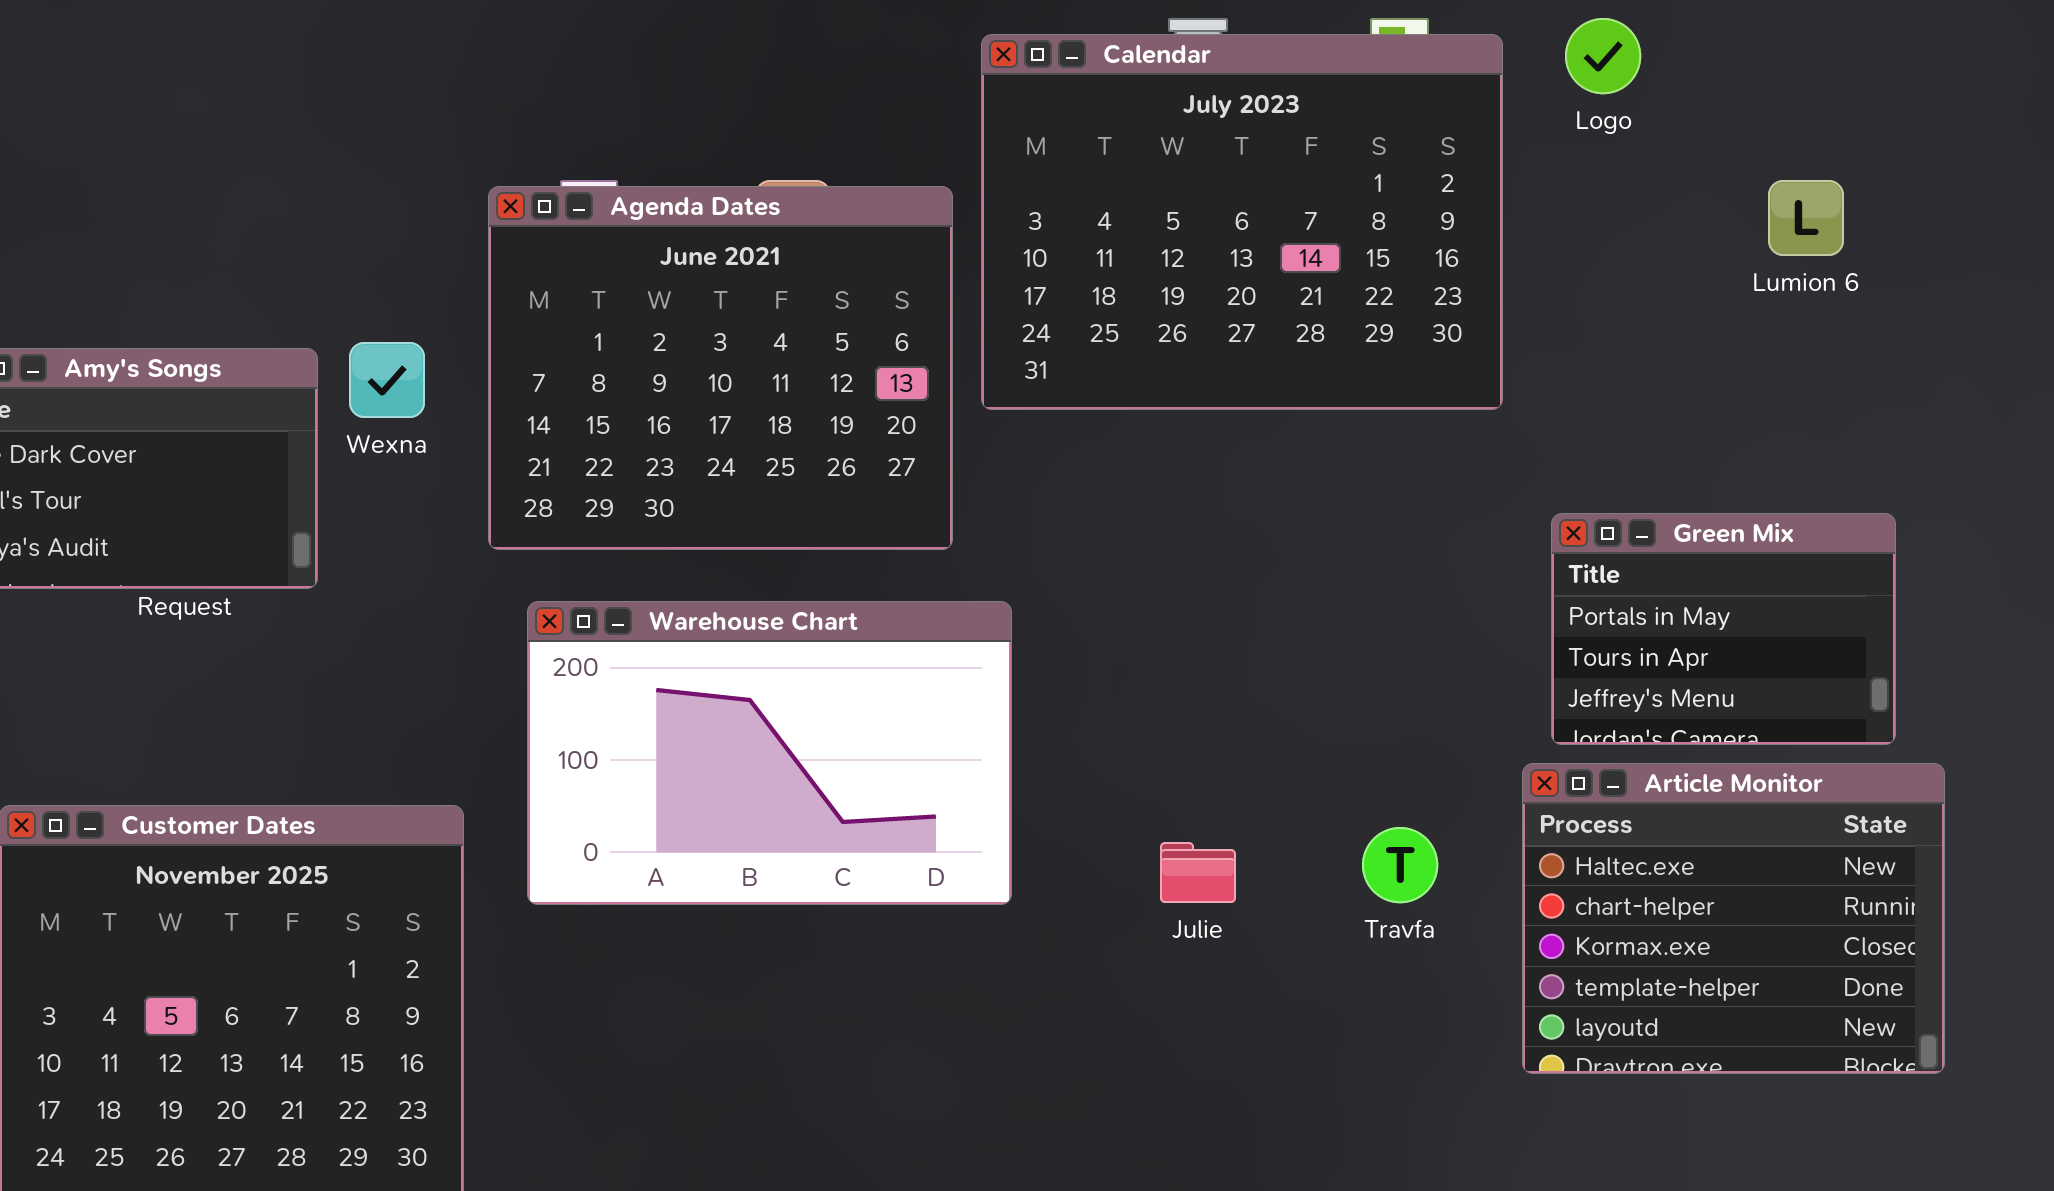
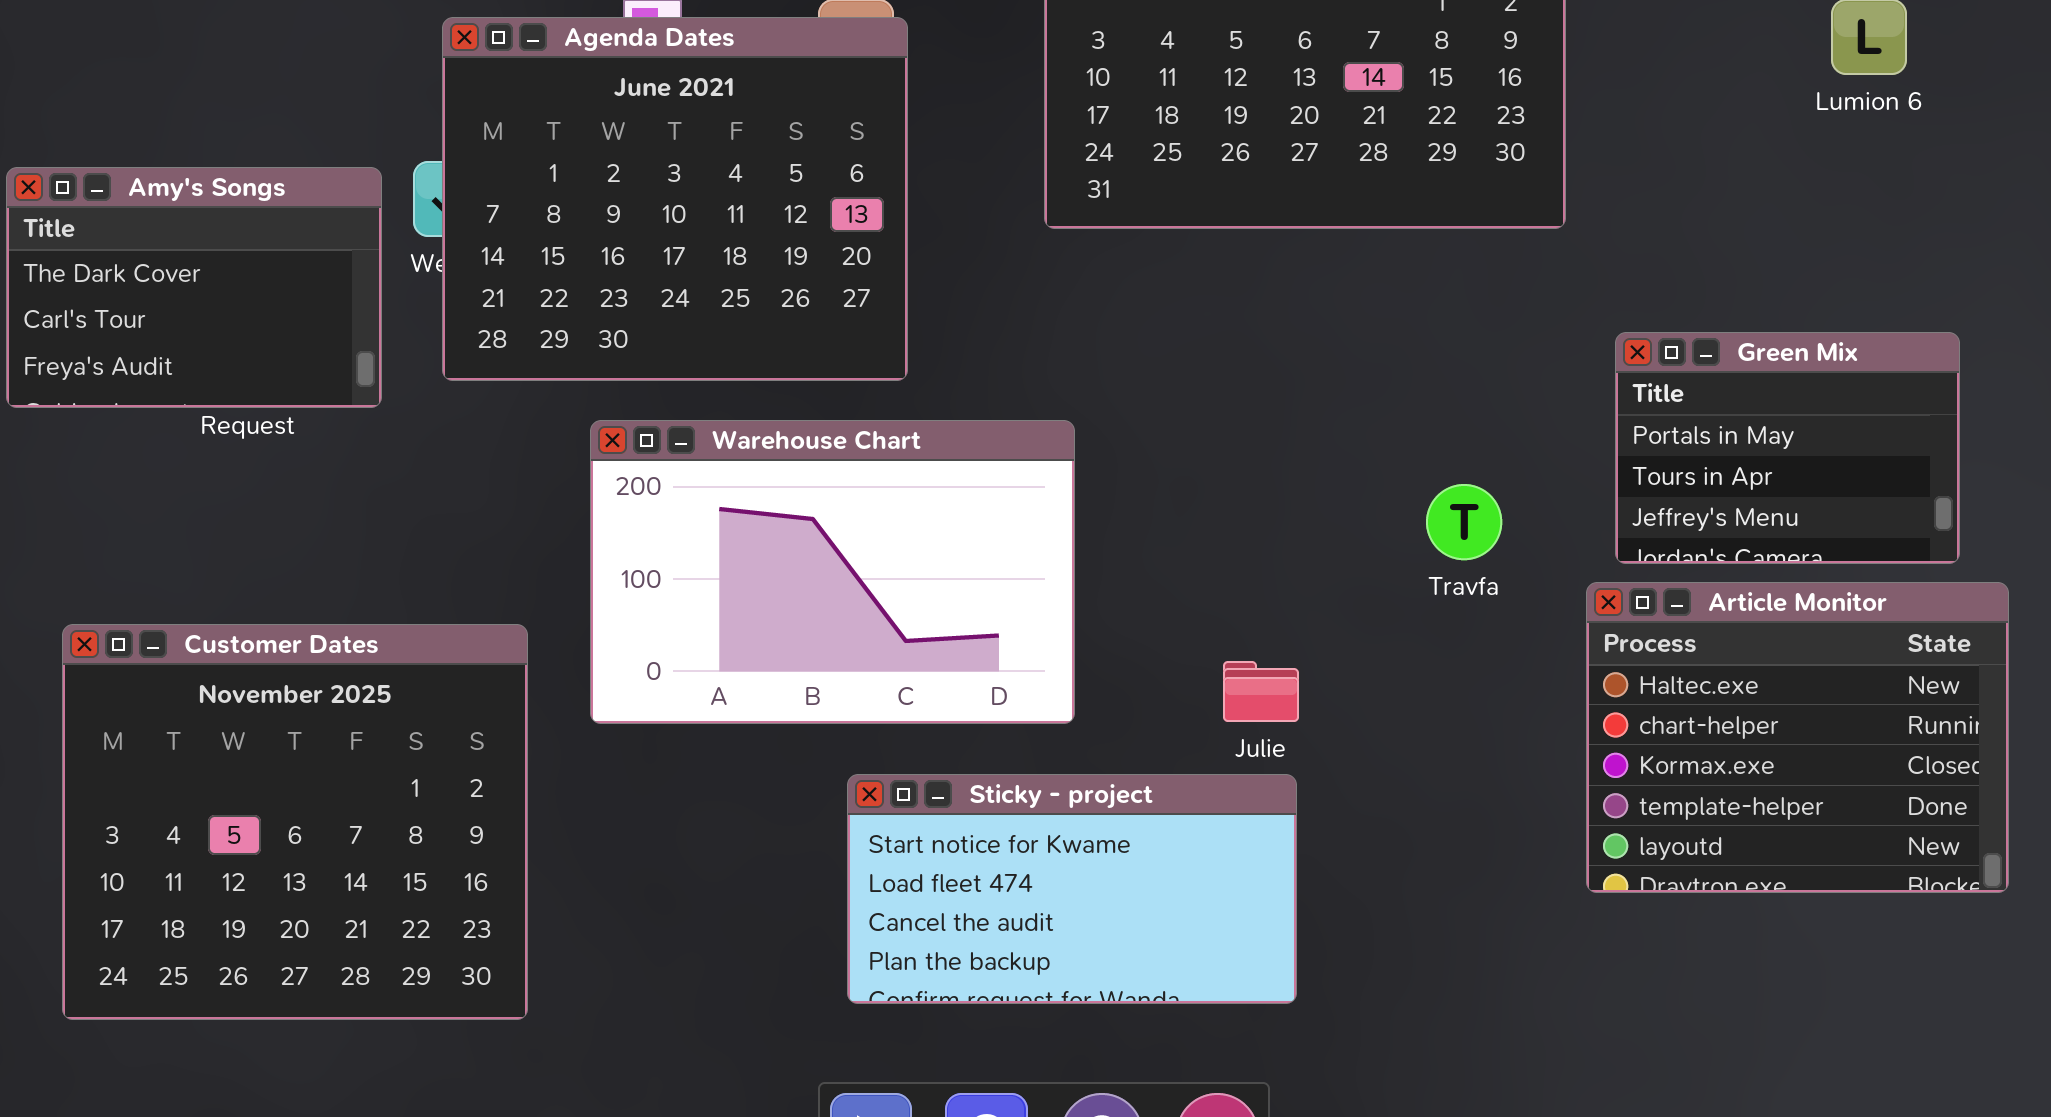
Agenda Dates: [488,186,953,550] -> [442,17,908,381], moved
Travfa: [1362,827,1438,903] -> [1426,484,1502,560], moved
Sticky - project: none -> [847,774,1297,1004], opened

